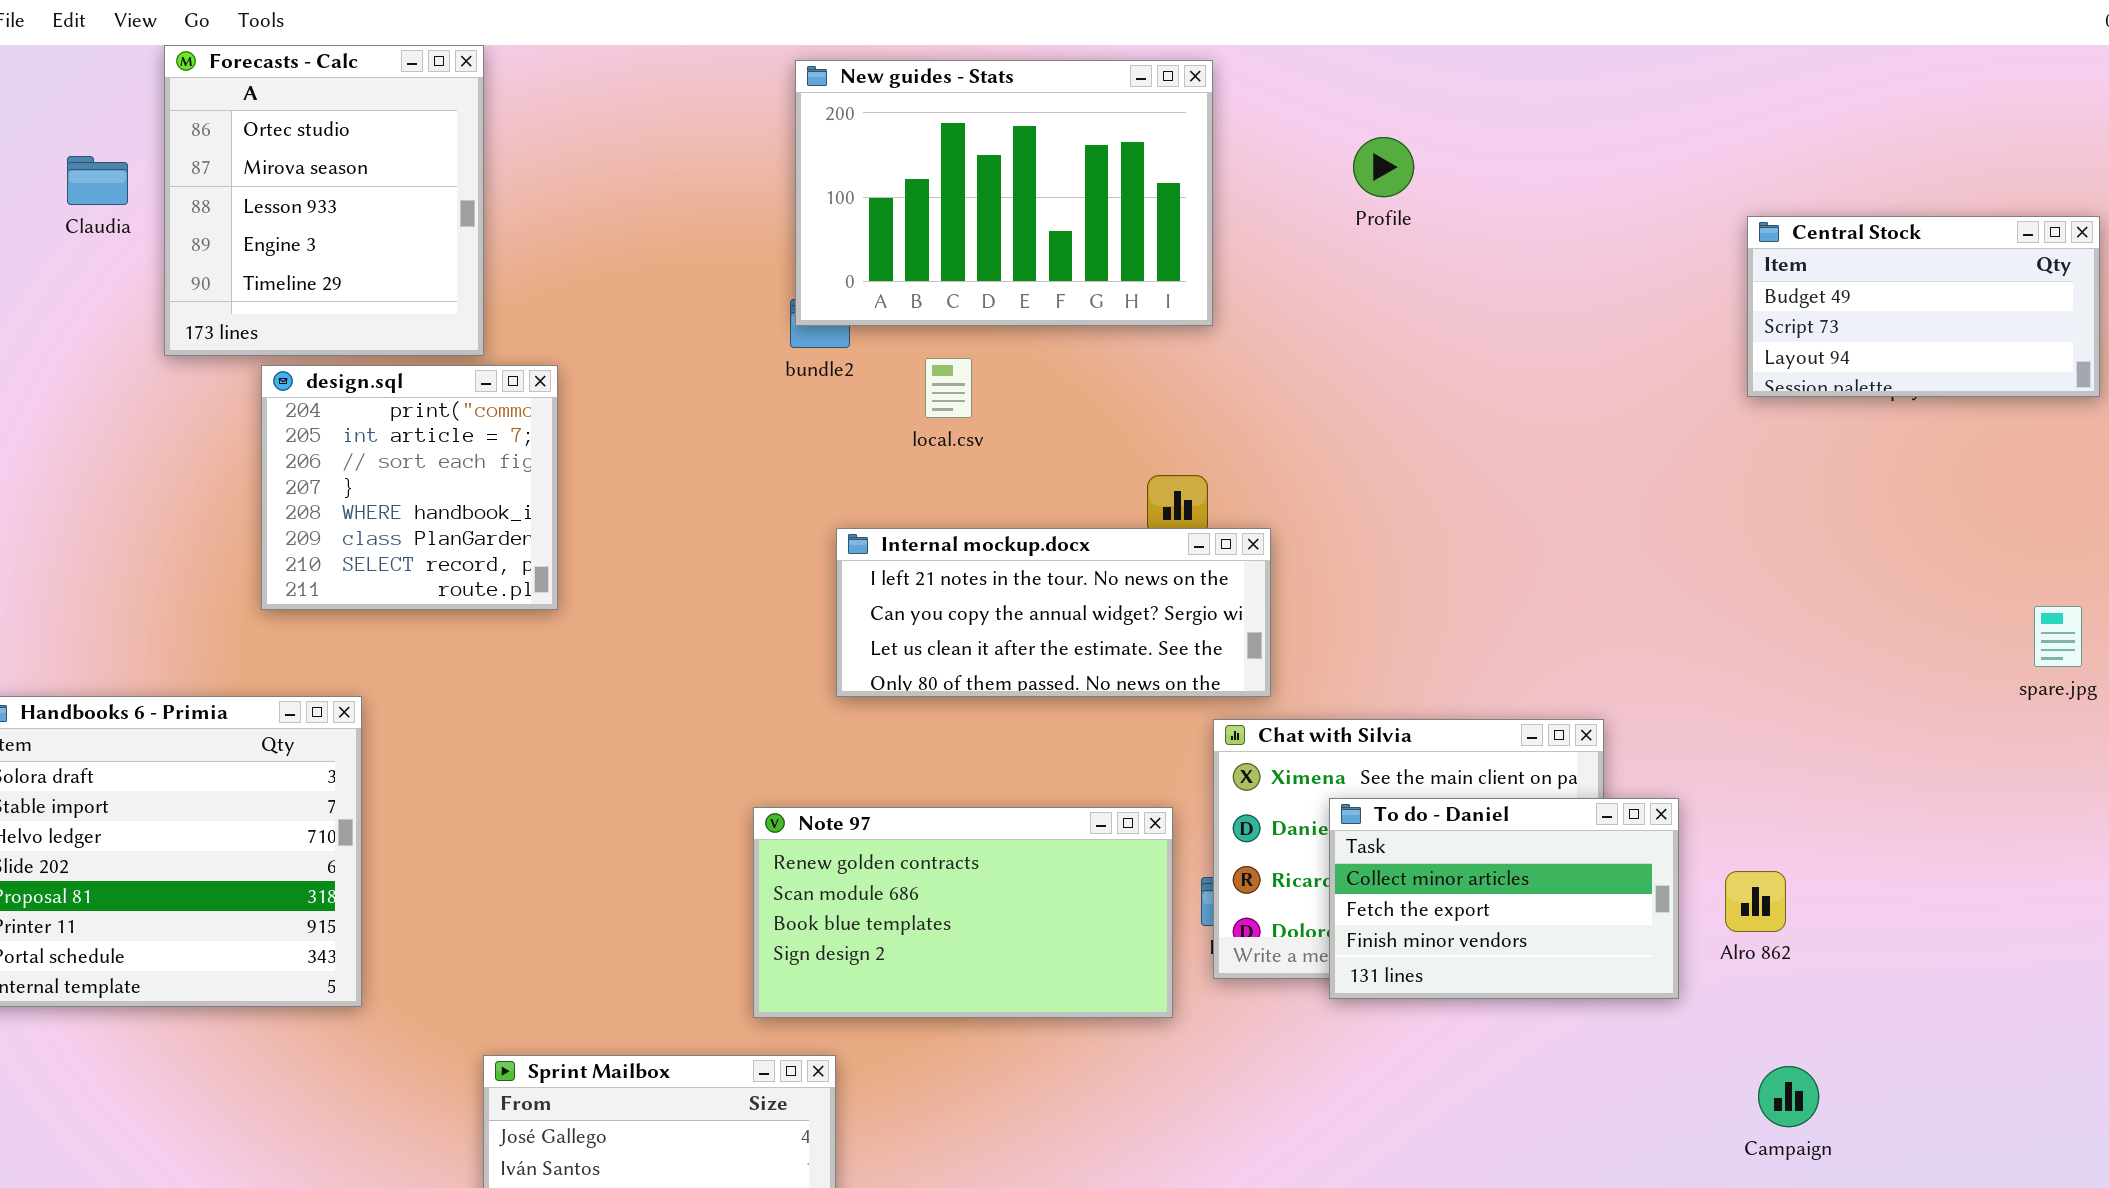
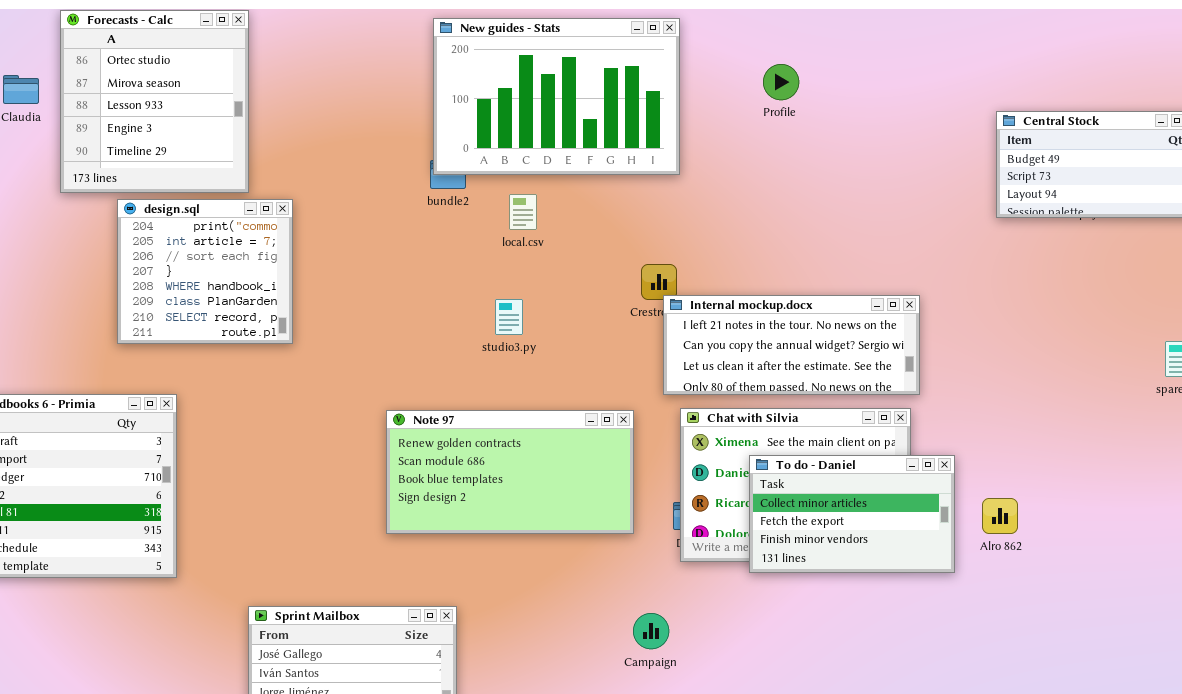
Internal mockup.docx: [836,528,1271,697] -> [663,295,920,395], moved
Note 97: [753,807,1173,1018] -> [386,410,634,534], moved
Campaign: [1758,1066,1819,1127] -> [633,613,669,649], moved

